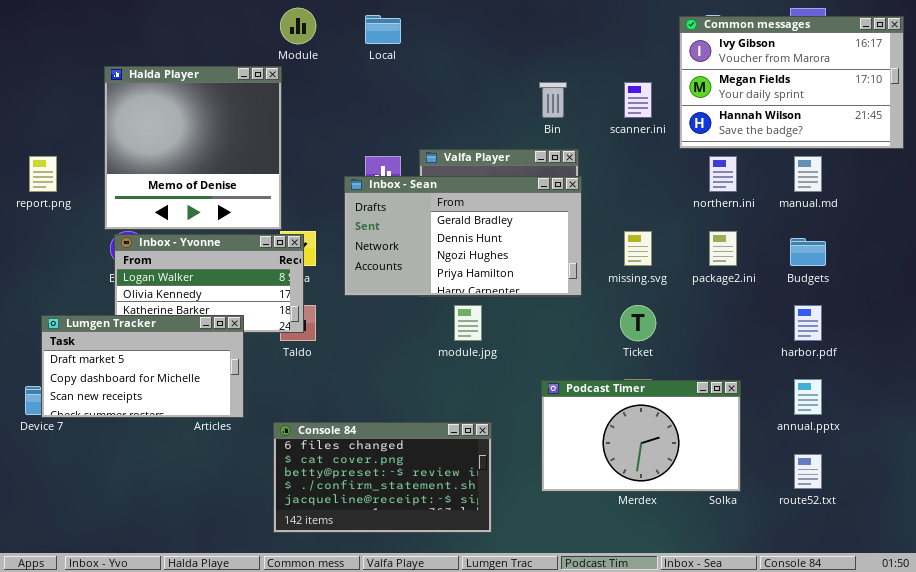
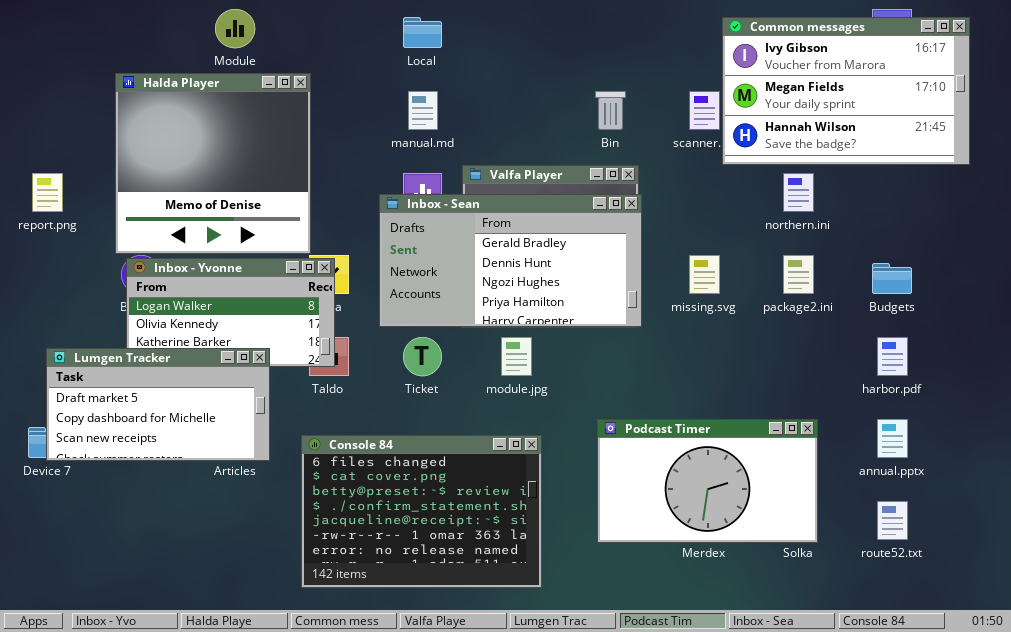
Module: [280,8,316,44] -> [215,9,255,48], moved
Common messages: [679,16,904,149] -> [722,17,970,165], moved
manual.md: [794,156,822,192] -> [408,91,438,130], moved
Ticket: [620,305,656,341] -> [403,337,442,376], moved
Console 84: [273,422,492,533] -> [301,435,542,588], resized

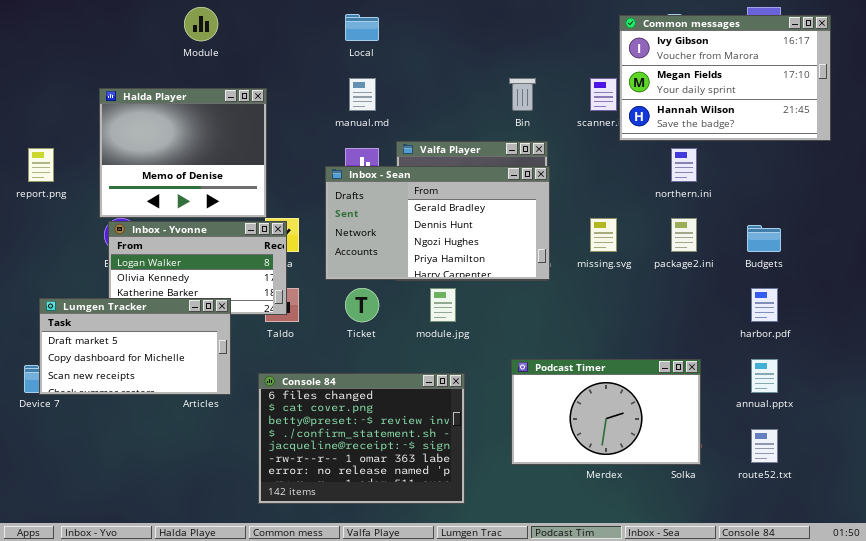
Halda Player: [115,73,311,254] -> [99,88,267,218], resized

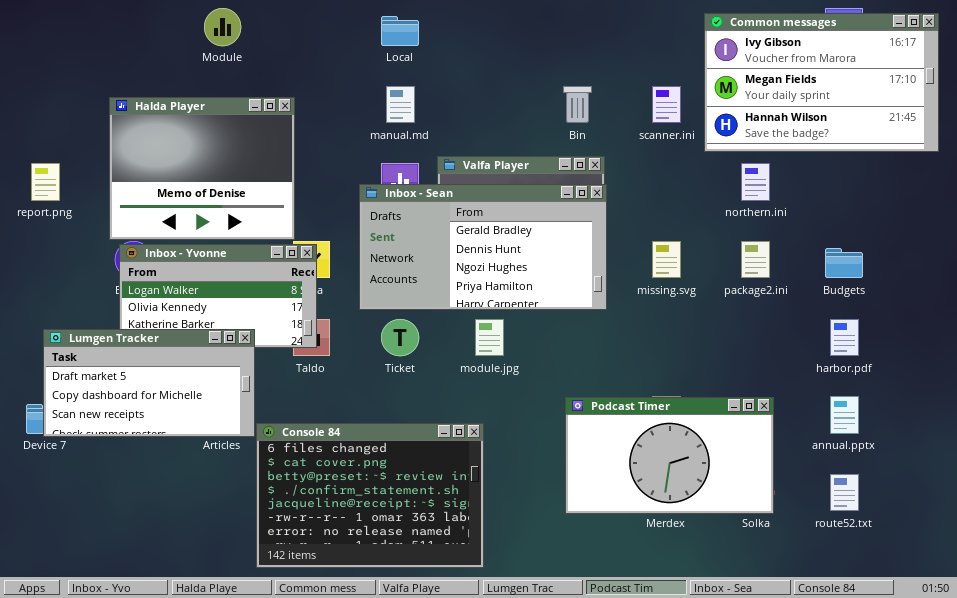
Common messages: [619,15,831,141] -> [704,13,939,152], moved
Console 84: [258,373,465,504] -> [256,423,484,568], moved

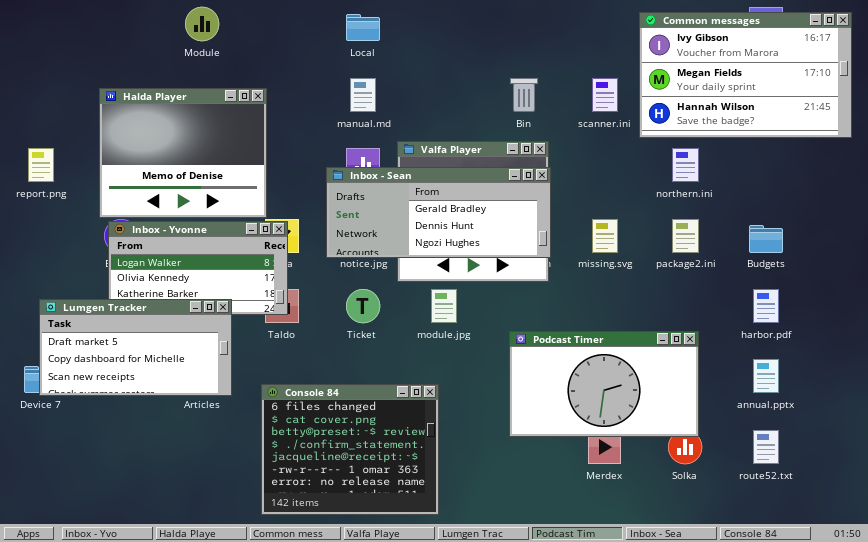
Inbox - Sean: [359,184,607,310] -> [326,167,551,258], resized
Podcast Timer: [565,397,774,514] -> [509,331,699,437], moved
Console 84: [256,423,484,568] -> [261,384,439,515], resized

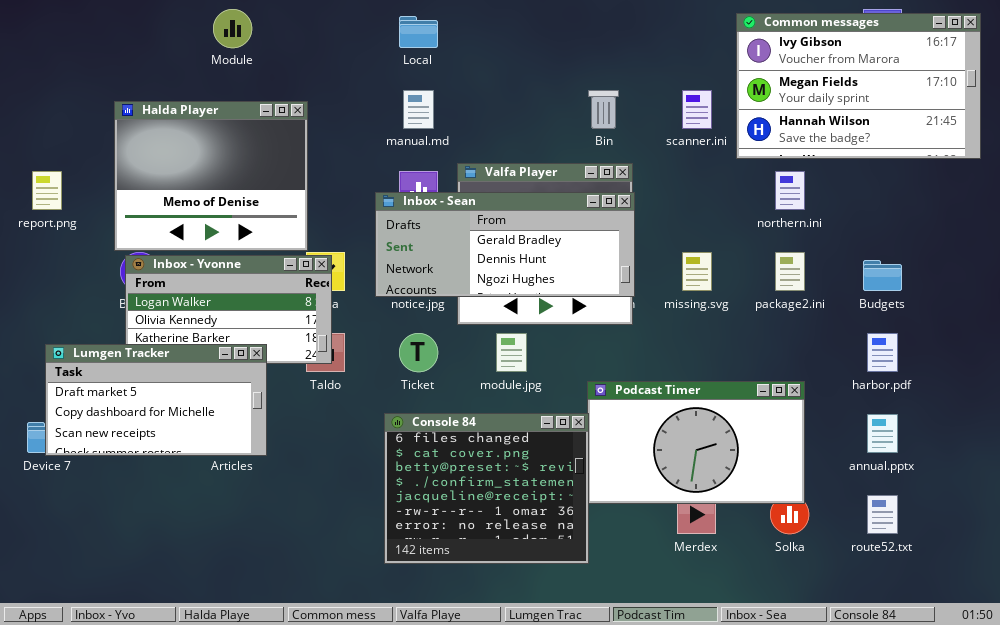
Console 84: [261,384,439,515] -> [384,413,589,564], moved

